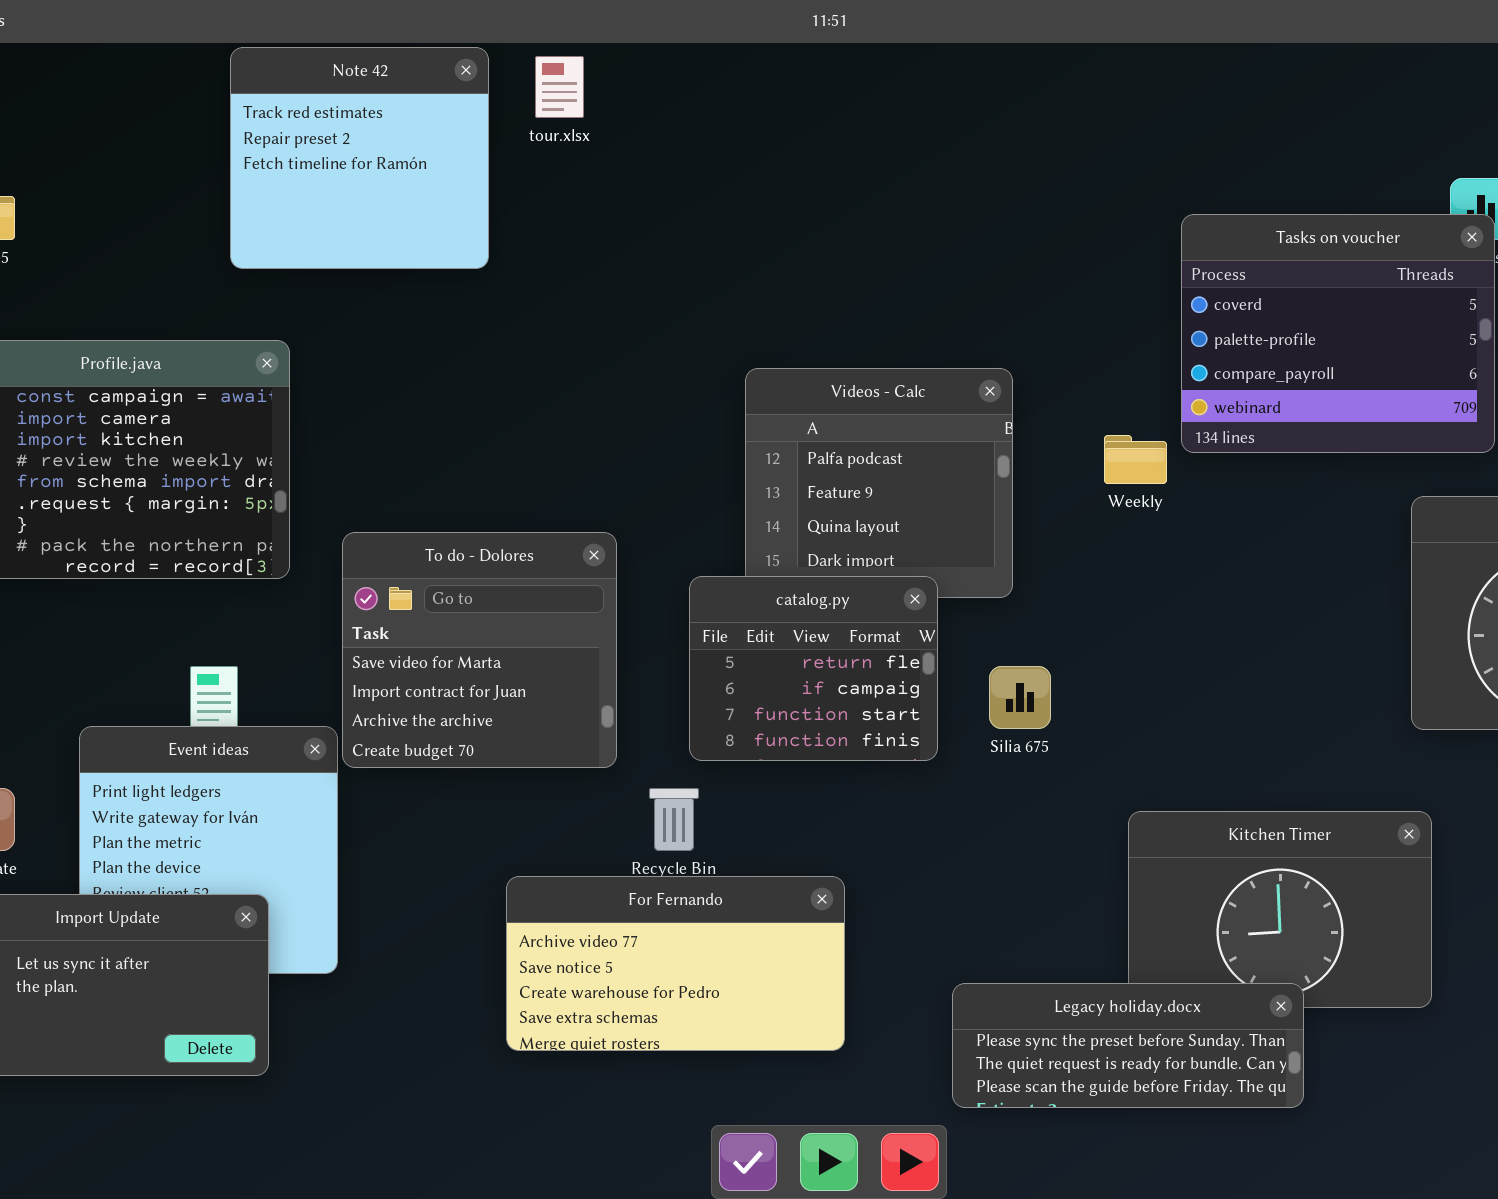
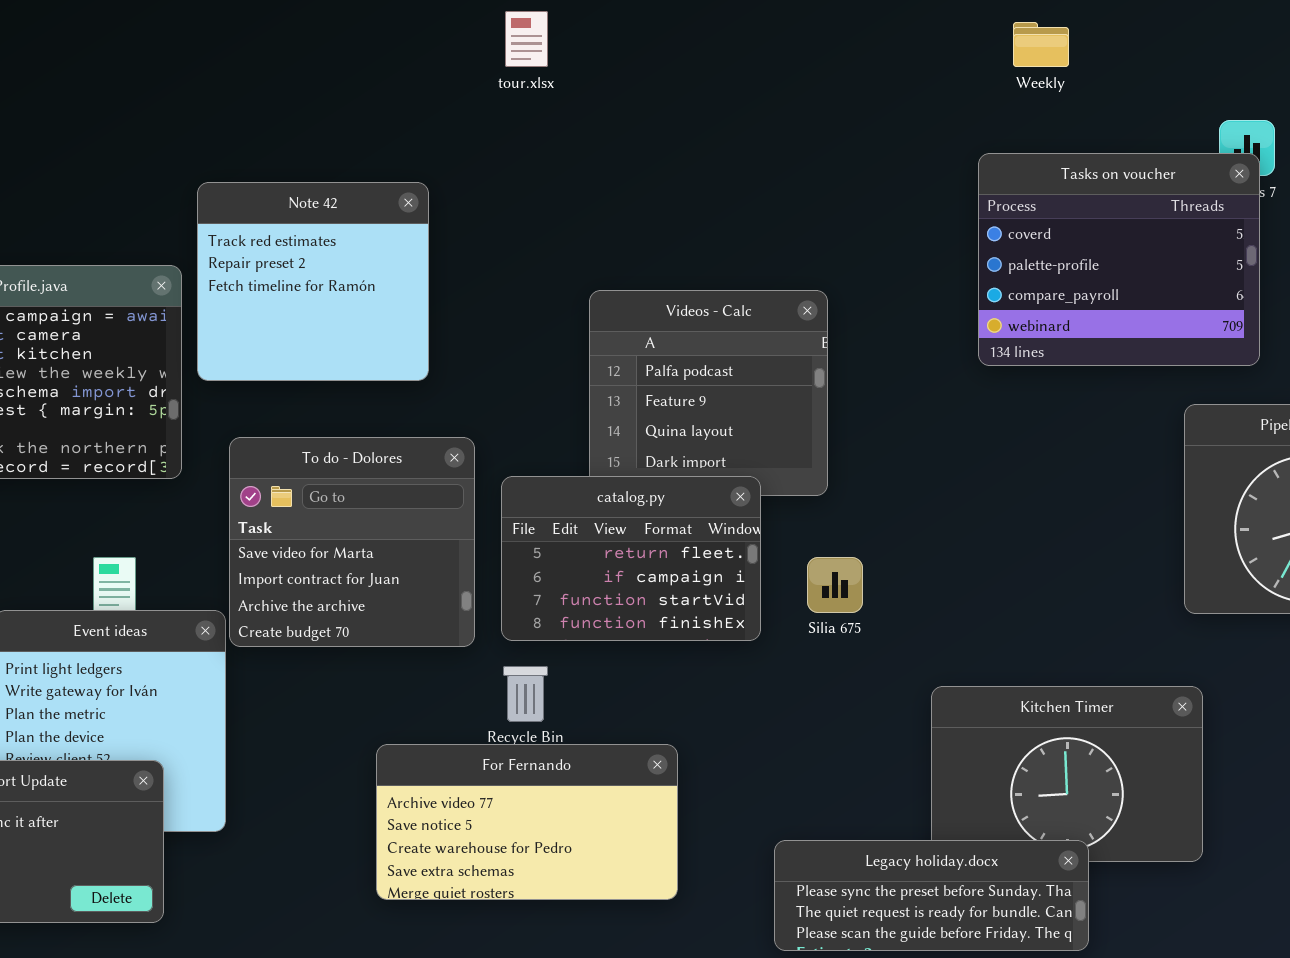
Note 42: [230,47,489,269] -> [197,182,429,381], moved
tour.xlsx: [535,56,584,118] -> [505,11,548,67], moved
Weekly: [1104,435,1167,484] -> [1013,22,1069,67], moved
catalog.py: [689,576,938,761] -> [501,476,761,641], resized

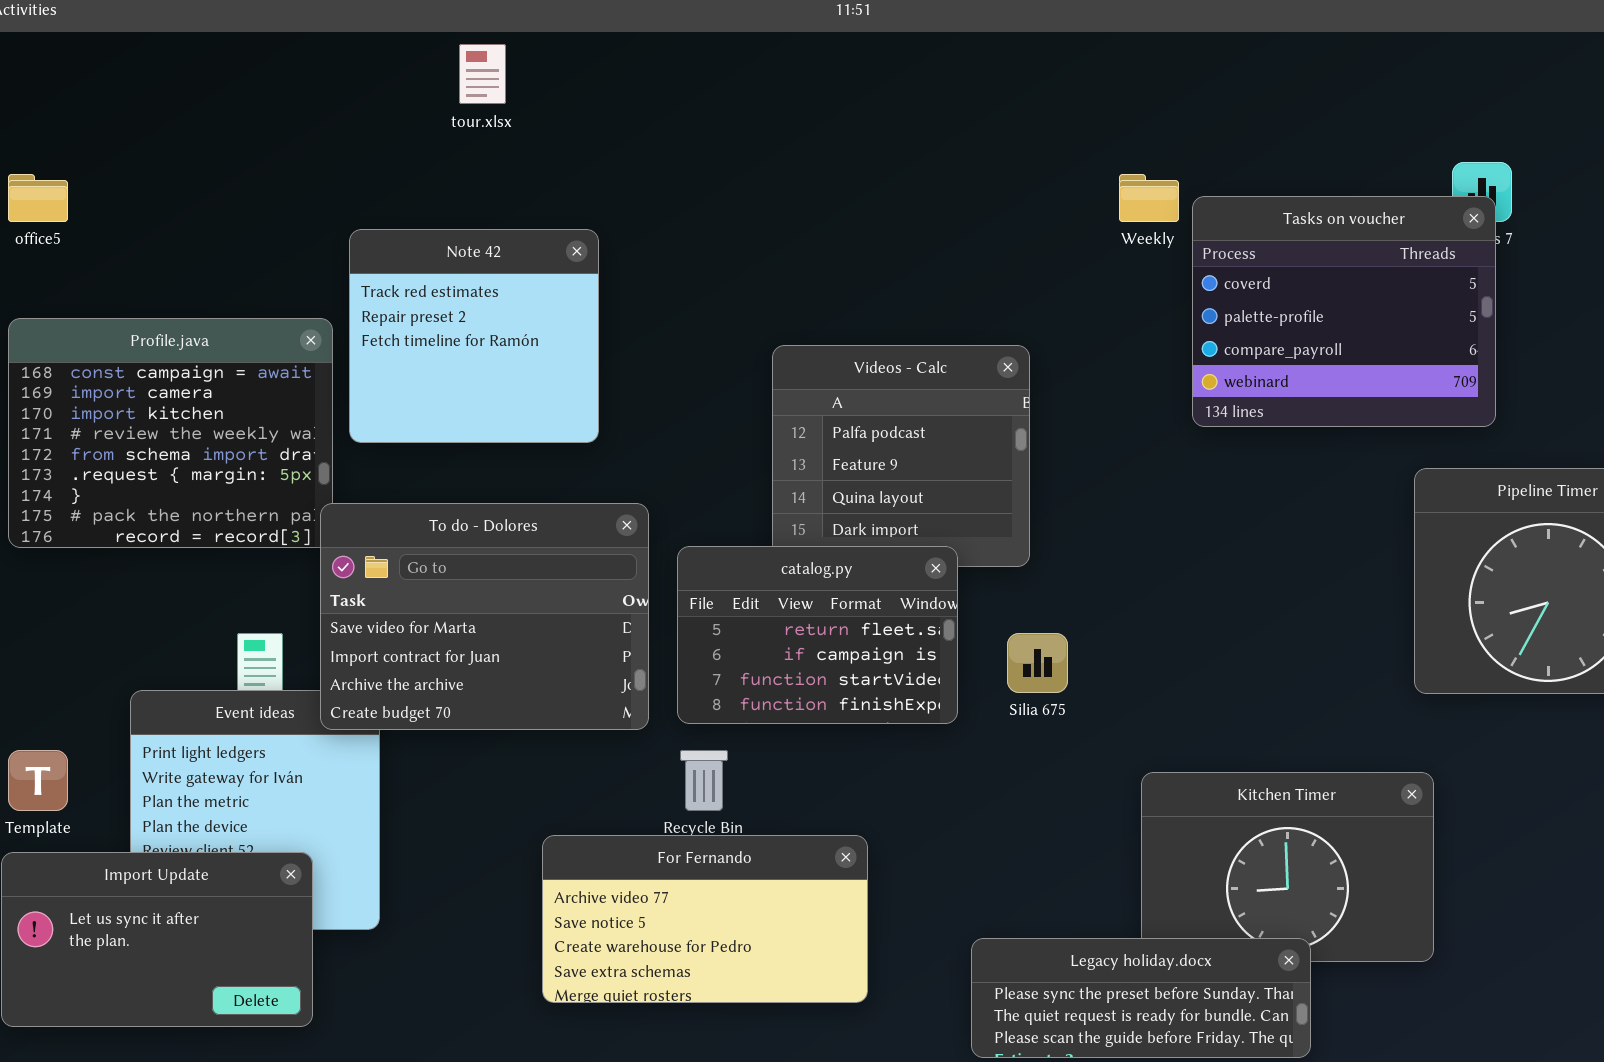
tour.xlsx: [505,11,548,67] -> [459,44,506,104], moved
Weekly: [1013,22,1069,67] -> [1119,174,1179,222], moved
To do - Dolores: [229,437,475,647] -> [320,503,649,730], resized

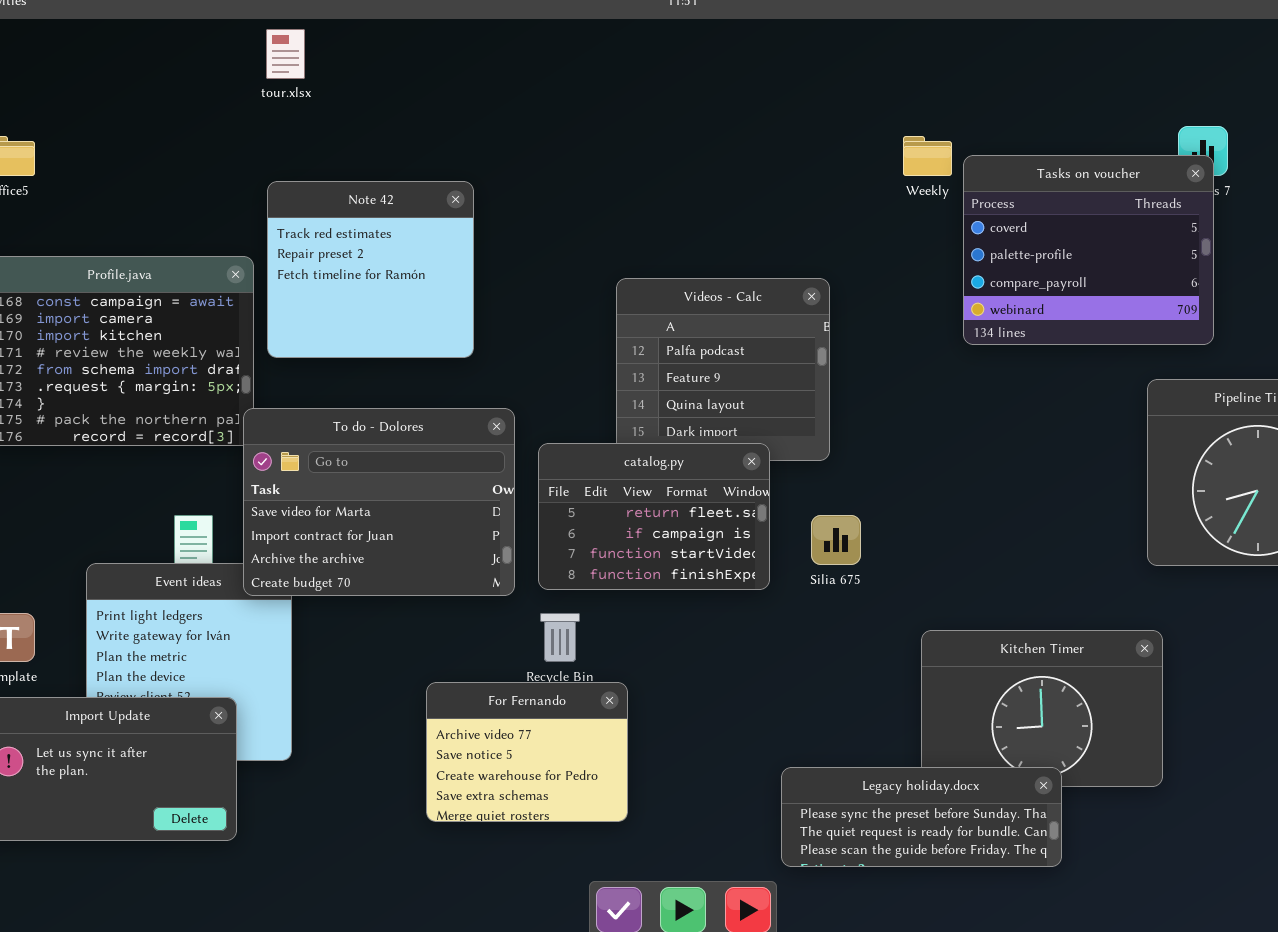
tour.xlsx: [459,44,506,104] -> [266,29,305,79], moved
For Fernando: [542,835,868,1003] -> [426,682,628,822], resized

